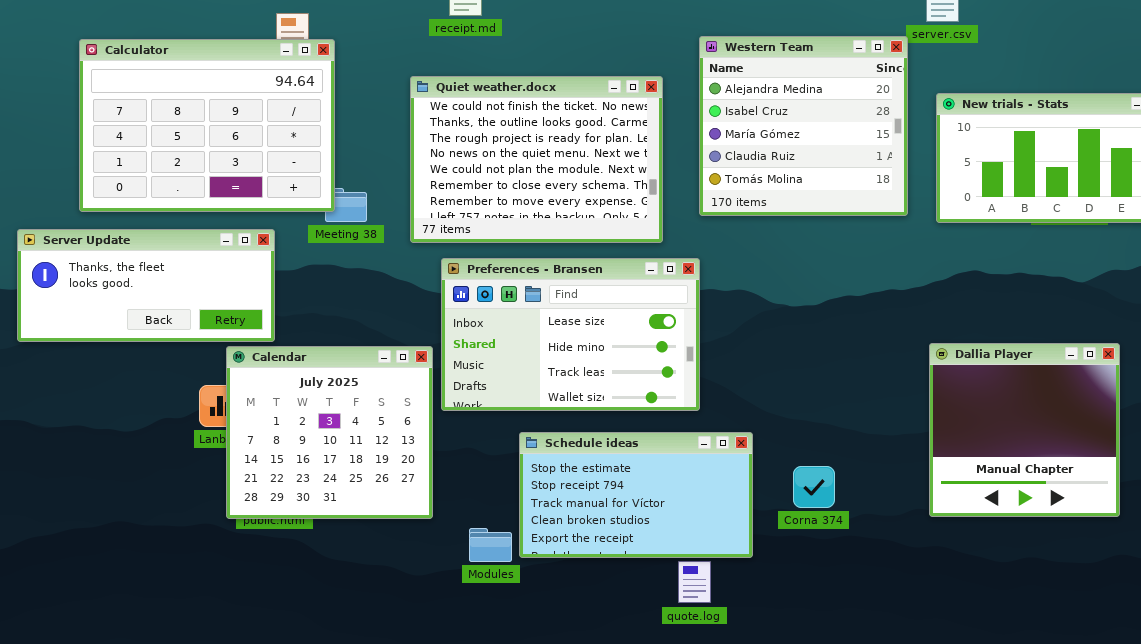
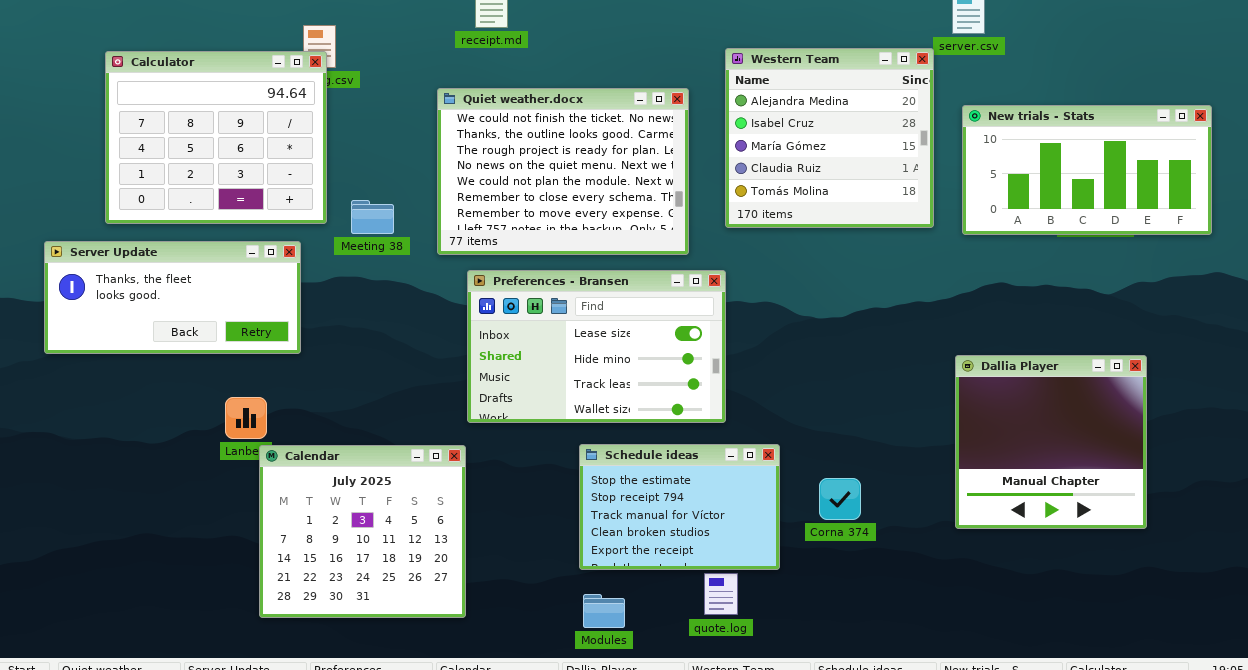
Calculator: [79,39,335,212] -> [105,51,327,224], resized
Calendar: [226,346,433,519] -> [259,445,466,618], moved
Schedule ideas: [519,432,753,558] -> [579,444,780,570], resized
Modules: [469,528,512,562] -> [583,594,625,628], moved

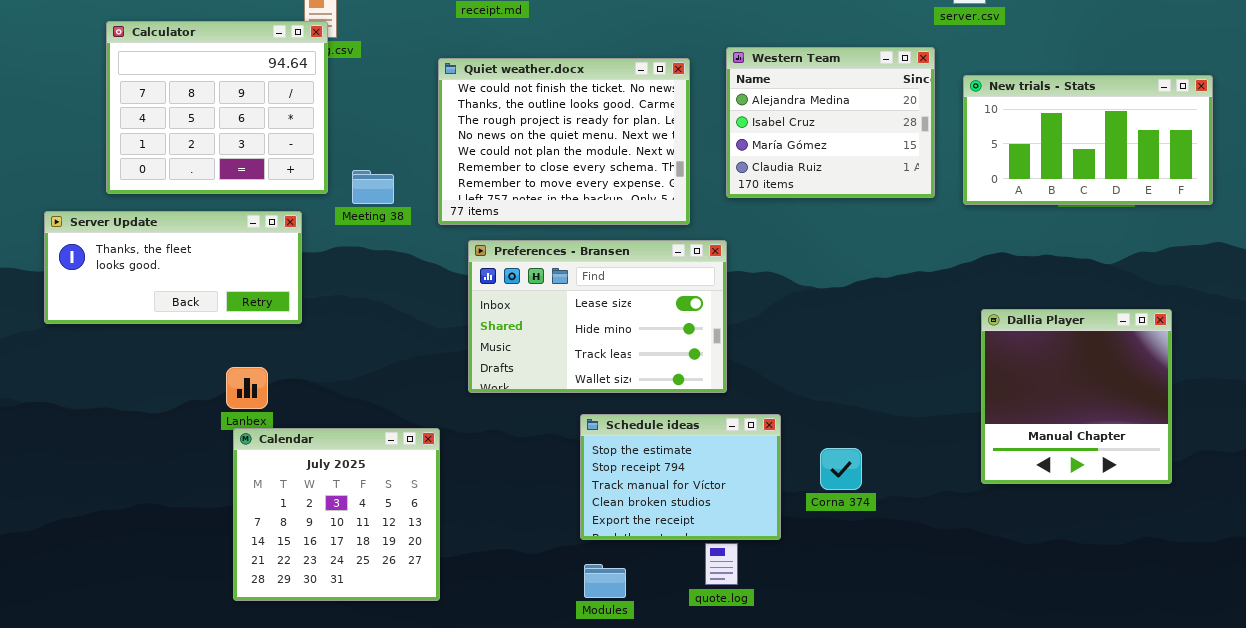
Western Team: [725,48,934,228] -> [726,47,935,198], resized
Dallia Player: [955,355,1147,529] -> [981,309,1172,484], moved
Calendar: [259,445,466,618] -> [233,428,440,601], moved

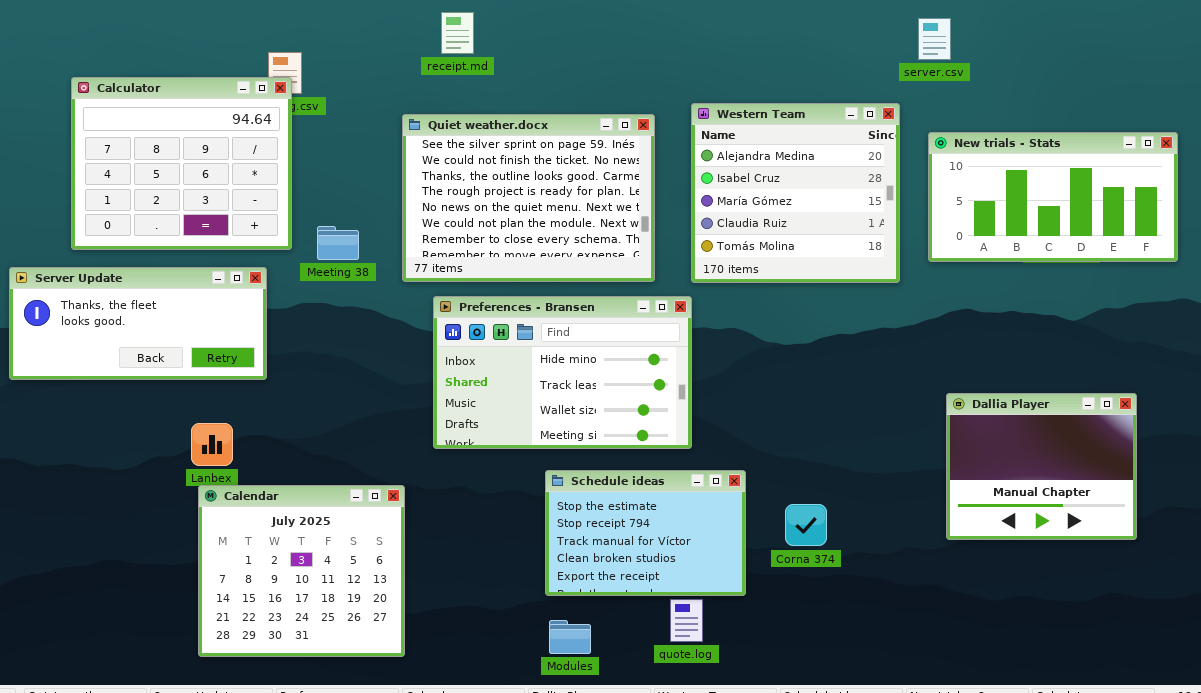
Western Team: [726,47,935,198] -> [691,103,900,283], resized
Quiet weather.docx: [438,58,690,225] -> [402,114,655,282], scrolled up 1 row
Preferences - Bransen: [468,240,727,393] -> [433,296,692,449], scrolled down 1 row
Dallia Player: [981,309,1172,484] -> [946,393,1137,540], resized

